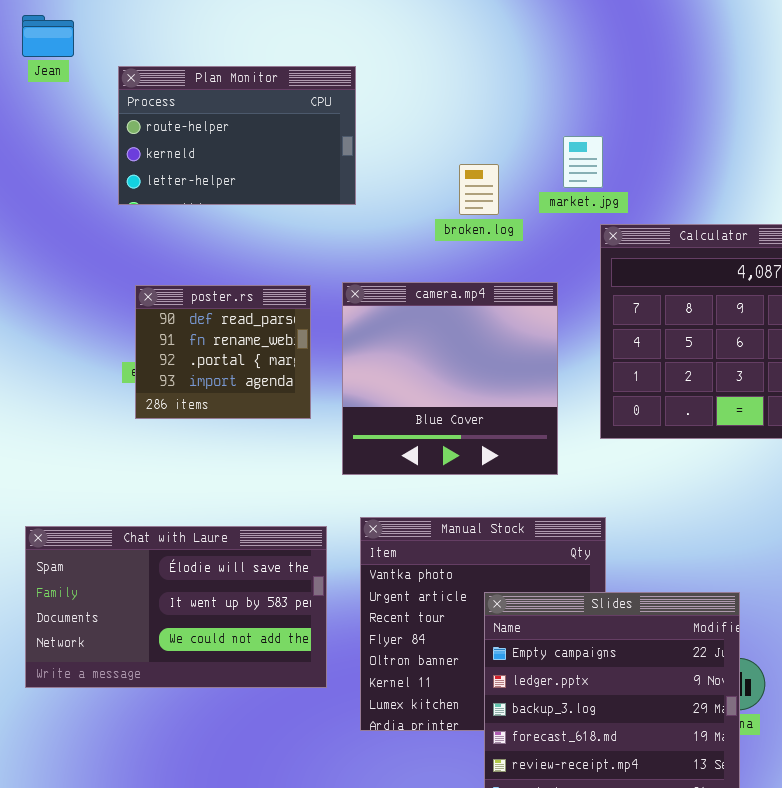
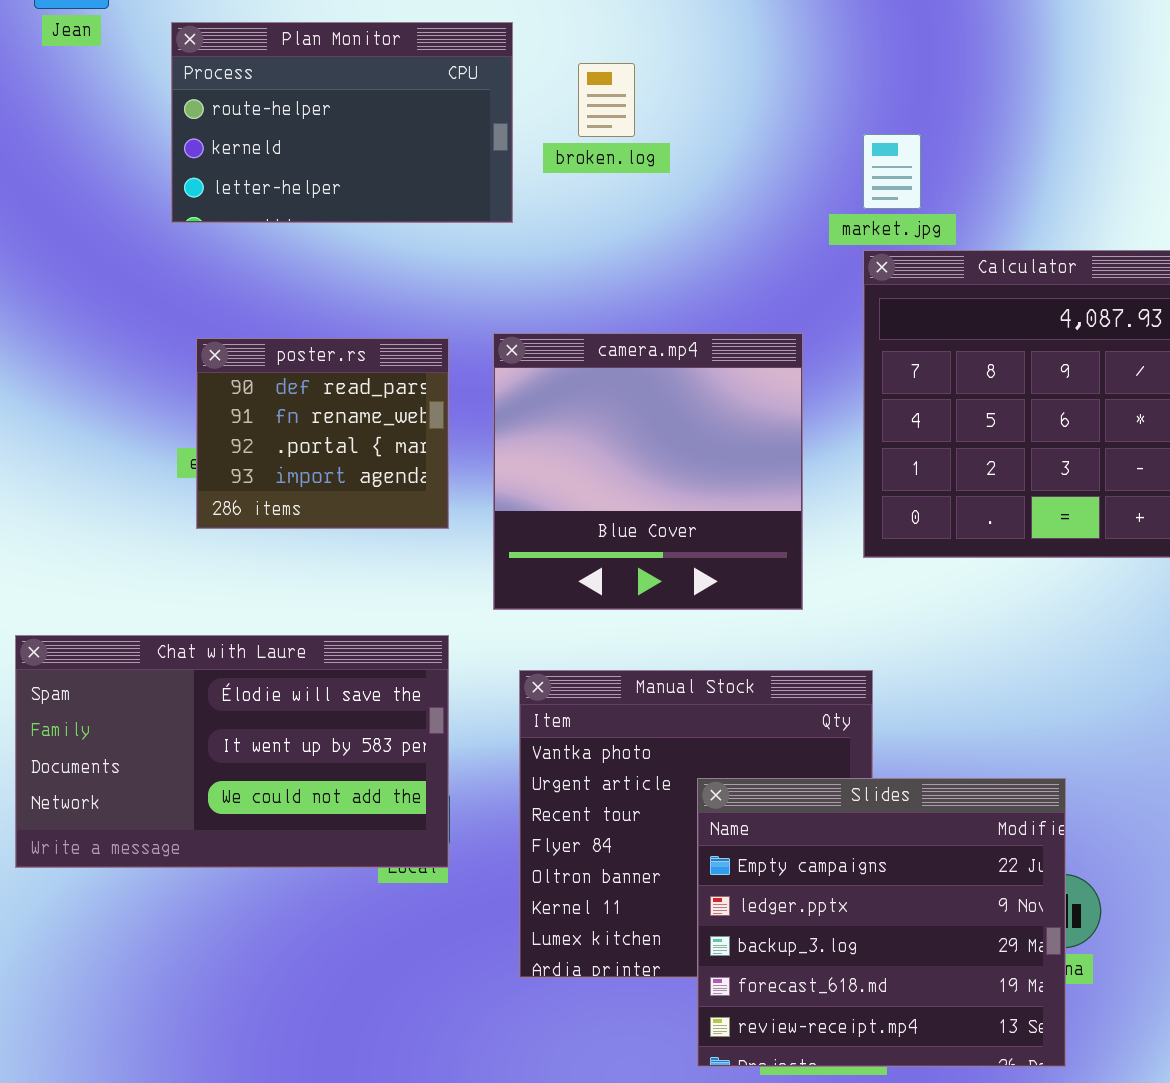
market.jpg: [563,136,603,188] -> [863,134,921,209], moved
broken.log: [459,164,499,215] -> [578,63,635,137], moved
Chat with Laure: [25,526,327,688] -> [15,635,449,868], moved

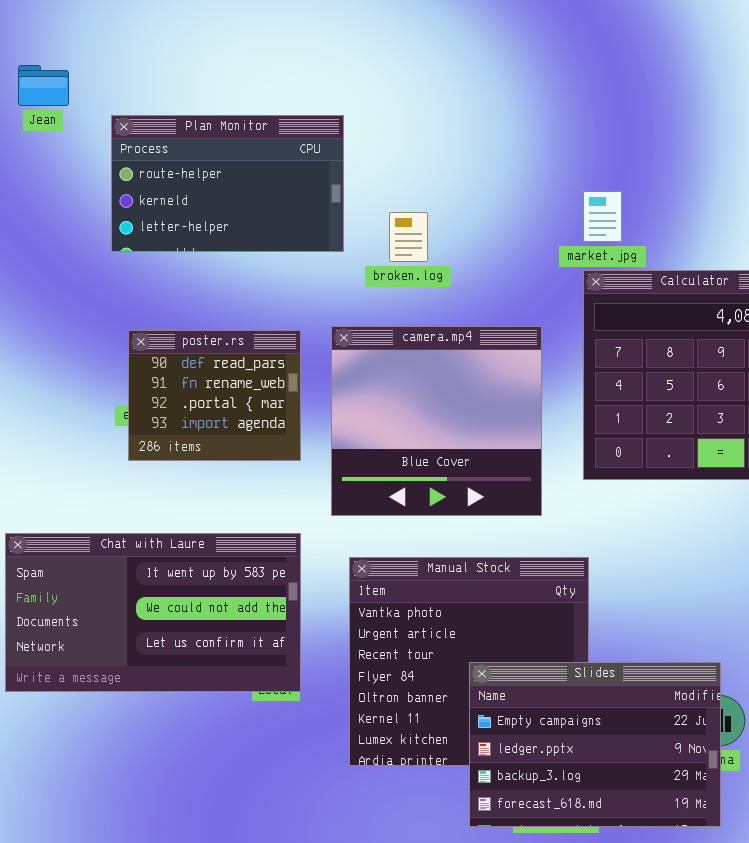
broken.log: [578,63,635,137] -> [389,212,428,262], moved
Chat with Laure: [15,635,449,868] -> [5,533,301,692], scrolled down 1 row
Slides: [697,778,1066,1067] -> [469,662,721,827], resized

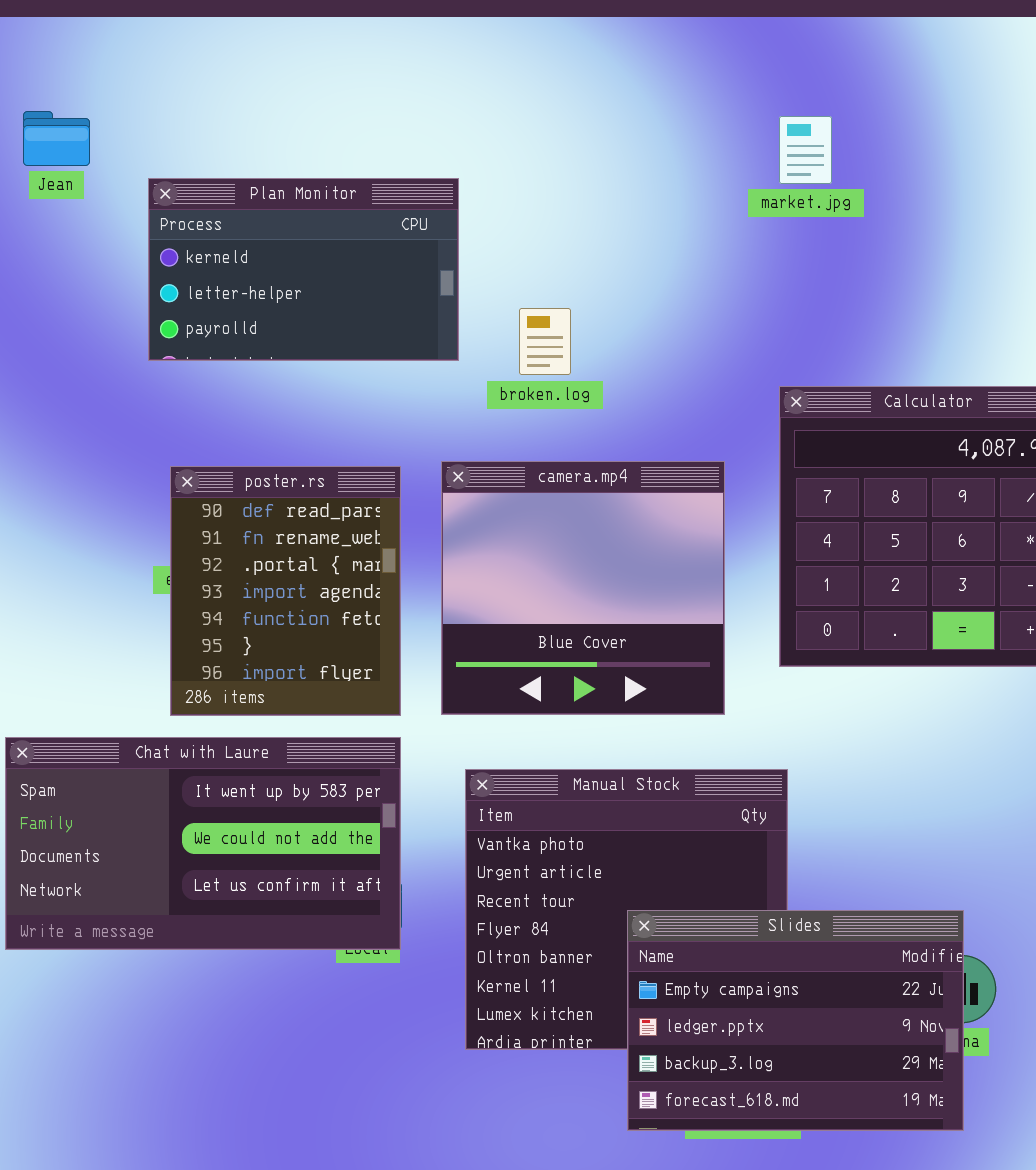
Plan Monitor: [111,115,344,252] -> [148,178,459,361], scrolled down 1 row
market.jpg: [583,191,622,242] -> [779,116,832,184], moved
poster.rs: [128,330,301,461] -> [170,466,401,716], resized

